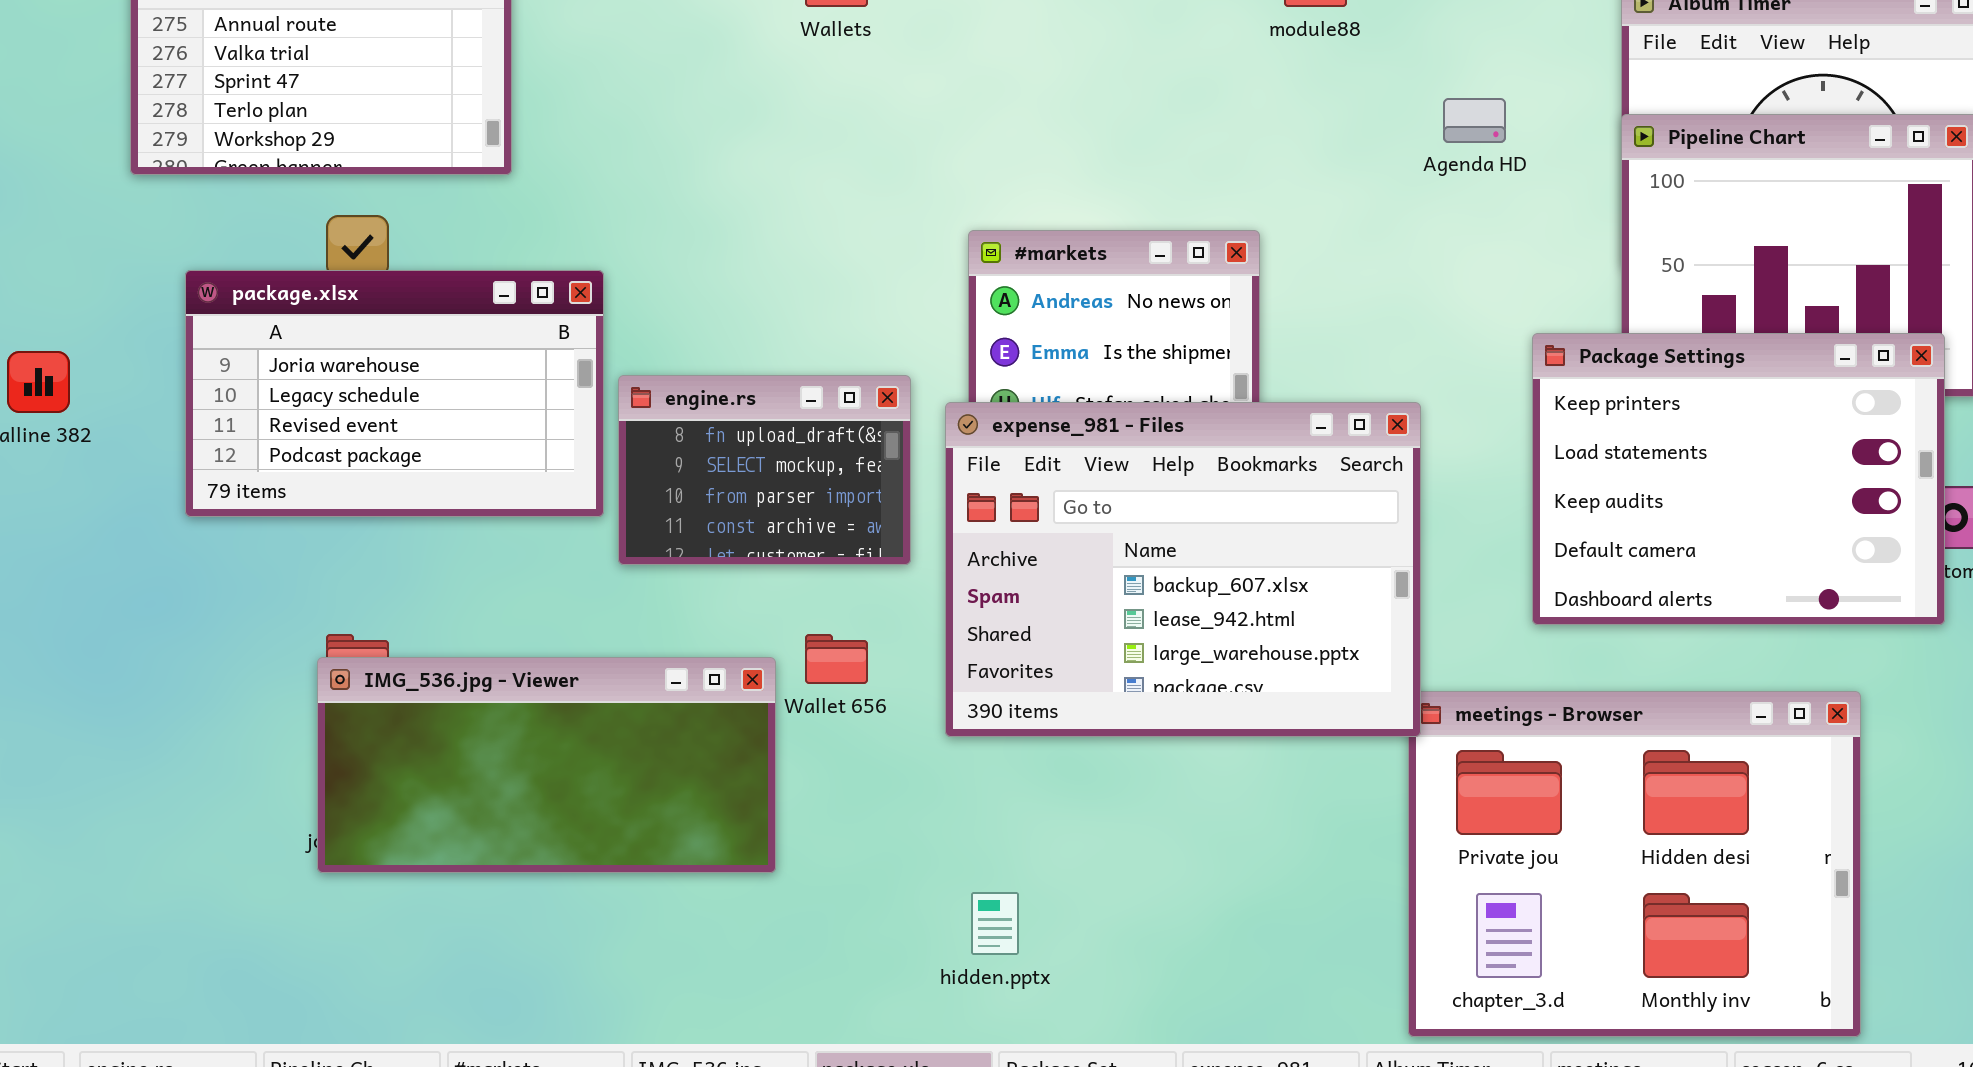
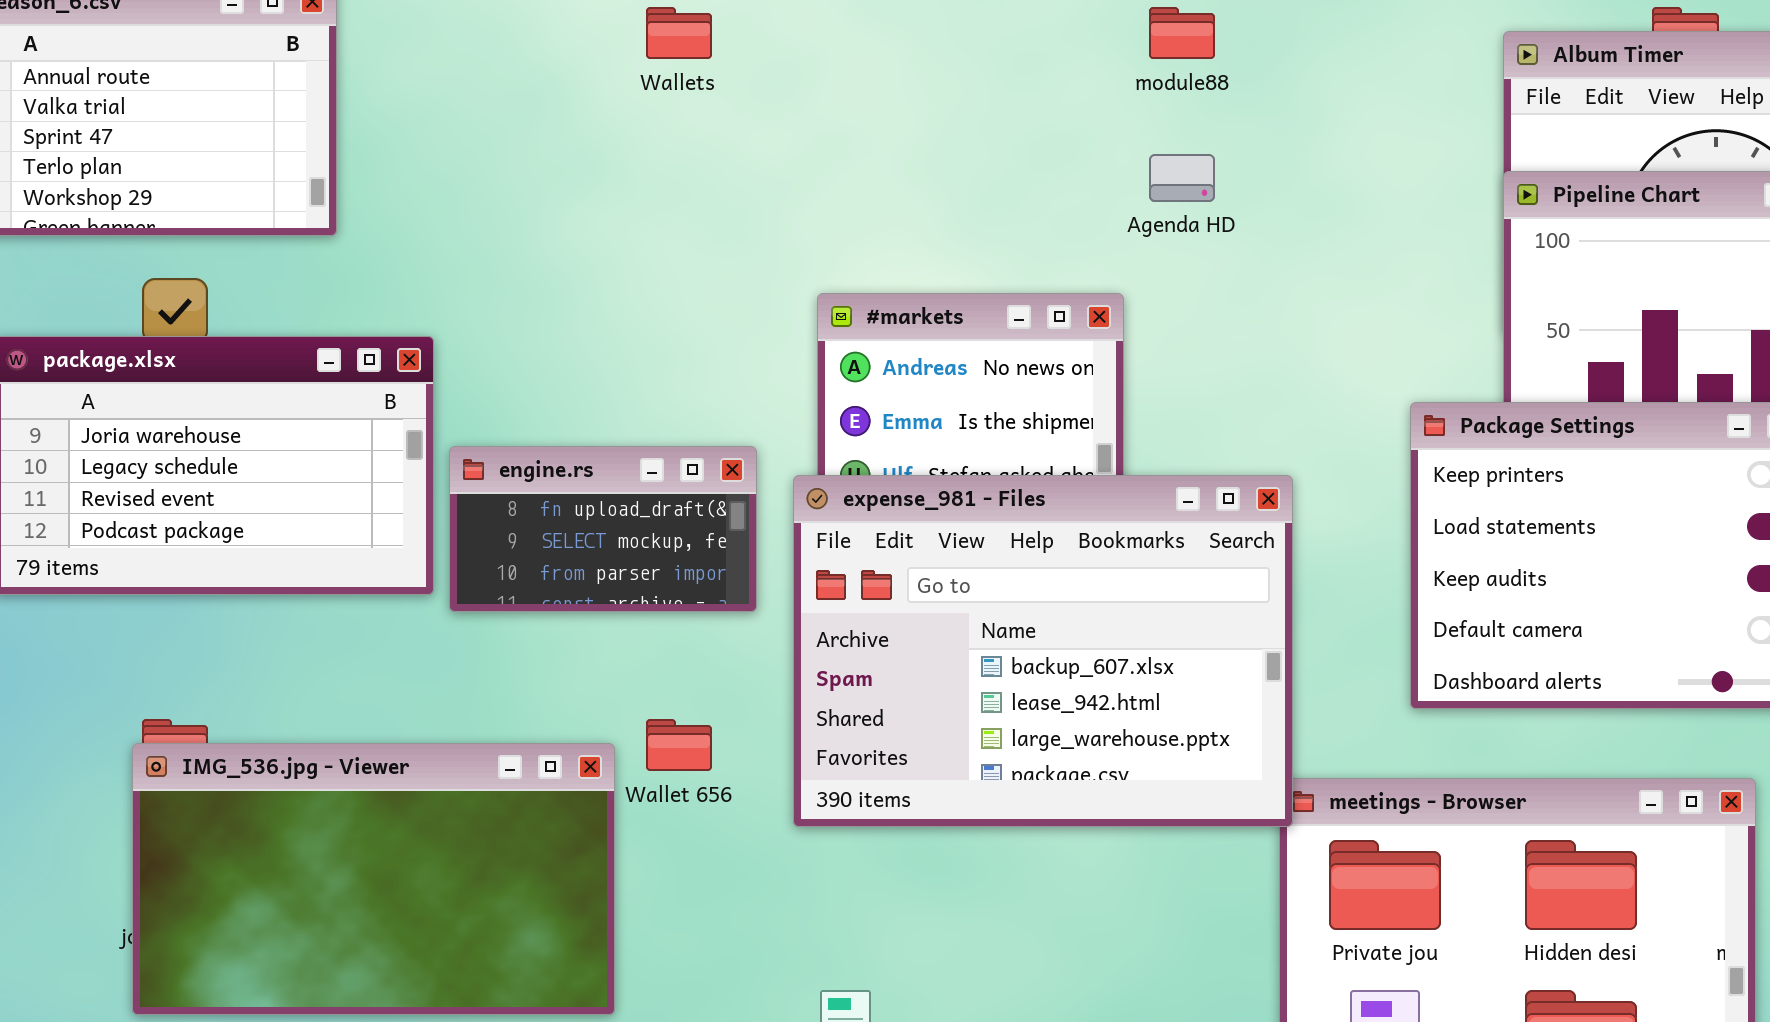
Agenda HD: [1443,98,1506,143] -> [1149,154,1215,202], moved
engine.rs: [618,375,911,565] -> [449,446,757,612], resized
IMG_536.jpg - Viewer: [317,657,776,873] -> [132,743,615,1015], resized

